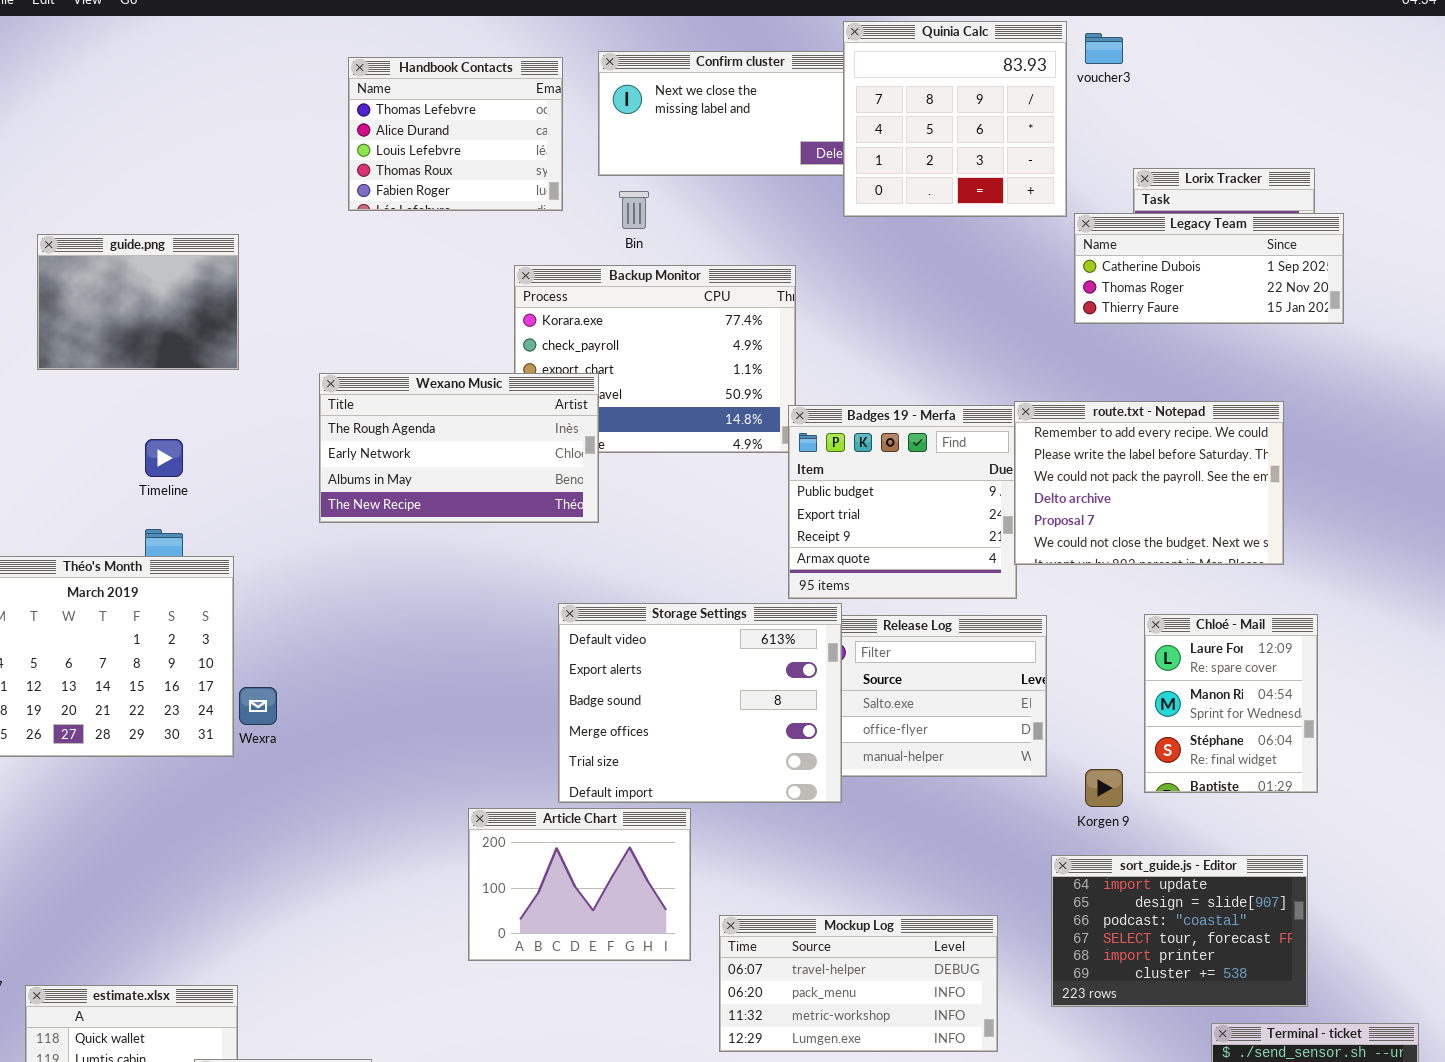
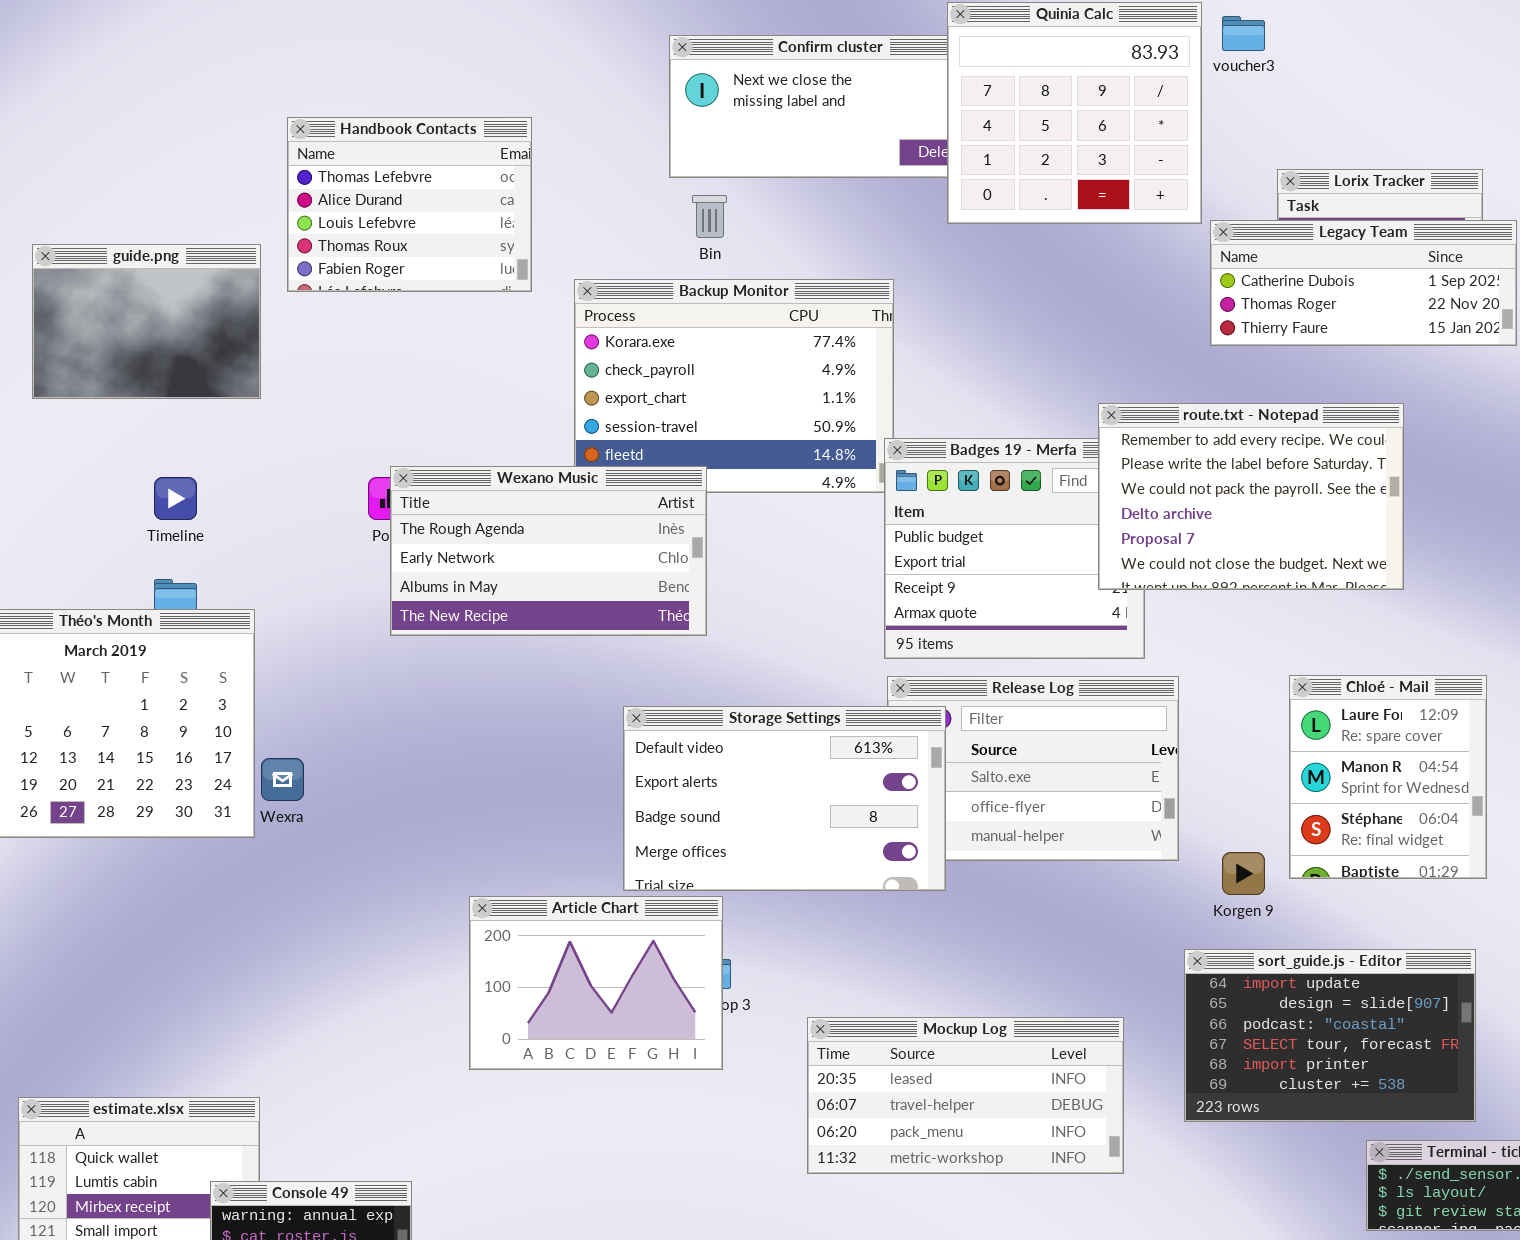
Handbook Contacts: [348,57,563,211] -> [287,117,532,292], moved
Wexano Music: [319,373,599,523] -> [390,466,707,636], moved
route.txt - Notepad: [1014,401,1284,565] -> [1098,403,1404,590], moved
Storage Settings: [558,603,842,803] -> [623,706,946,891], resized
Article Chart: [468,808,691,961] -> [469,896,723,1070], moved
Mockup Log: [719,915,998,1052] -> [807,1017,1124,1174], scrolled up 1 row

